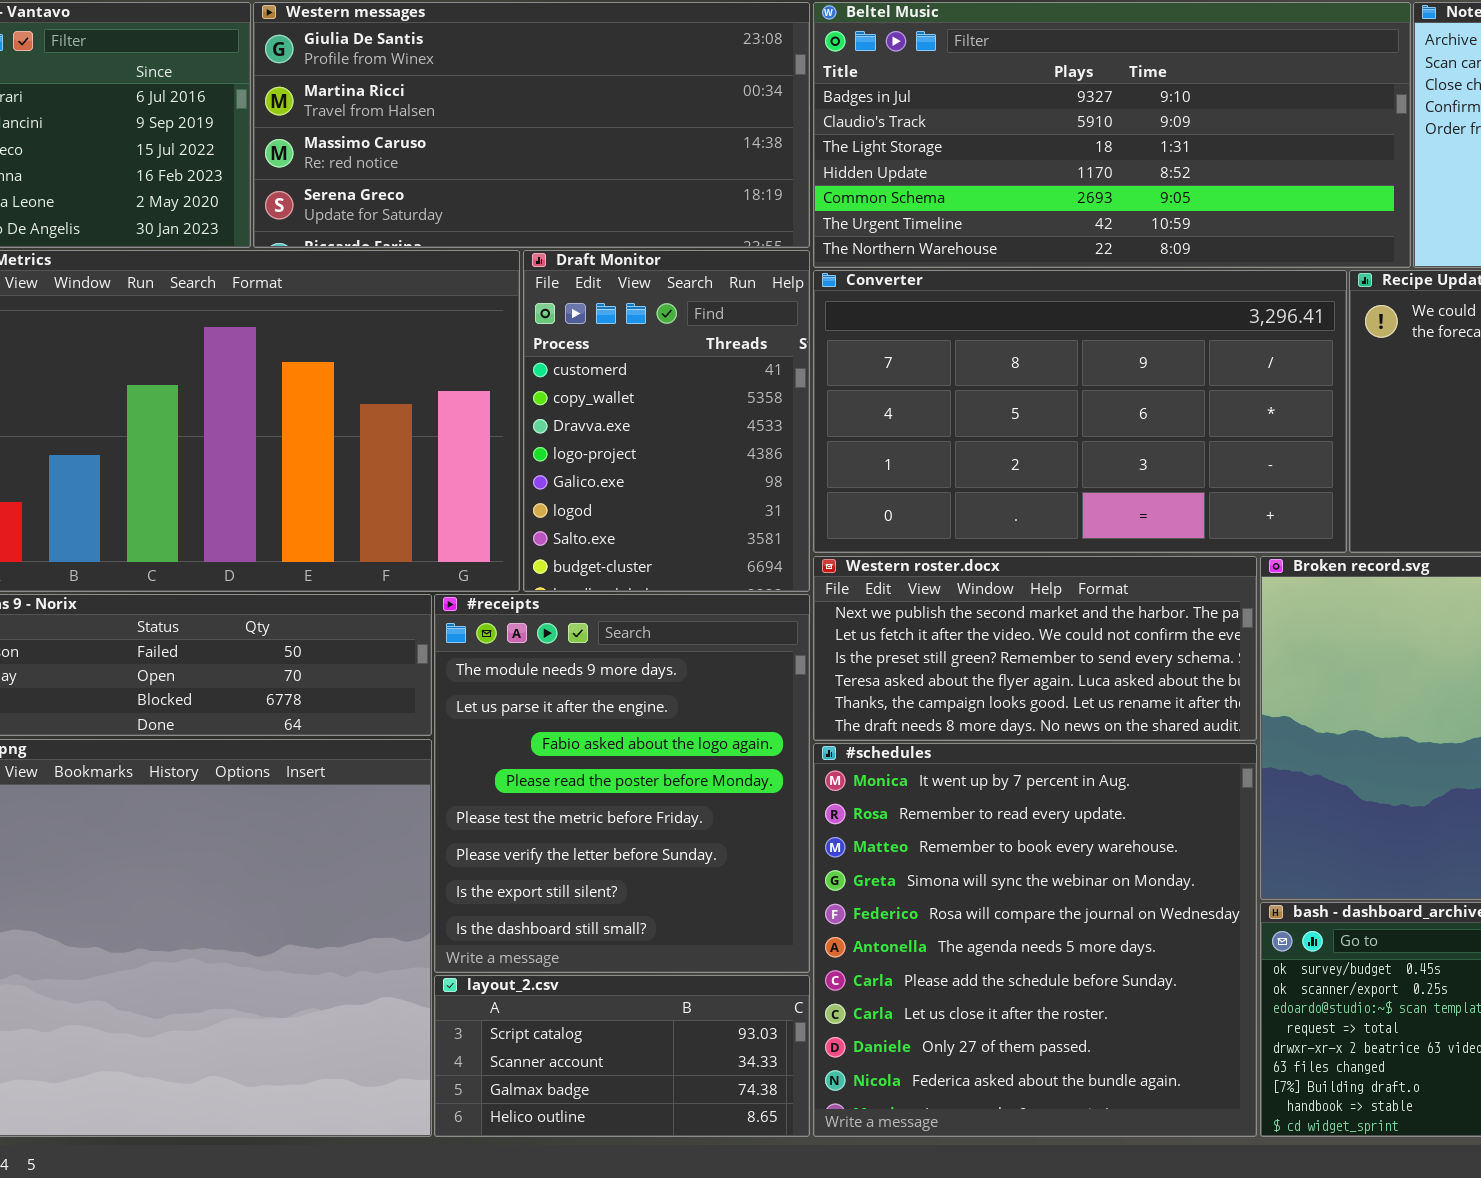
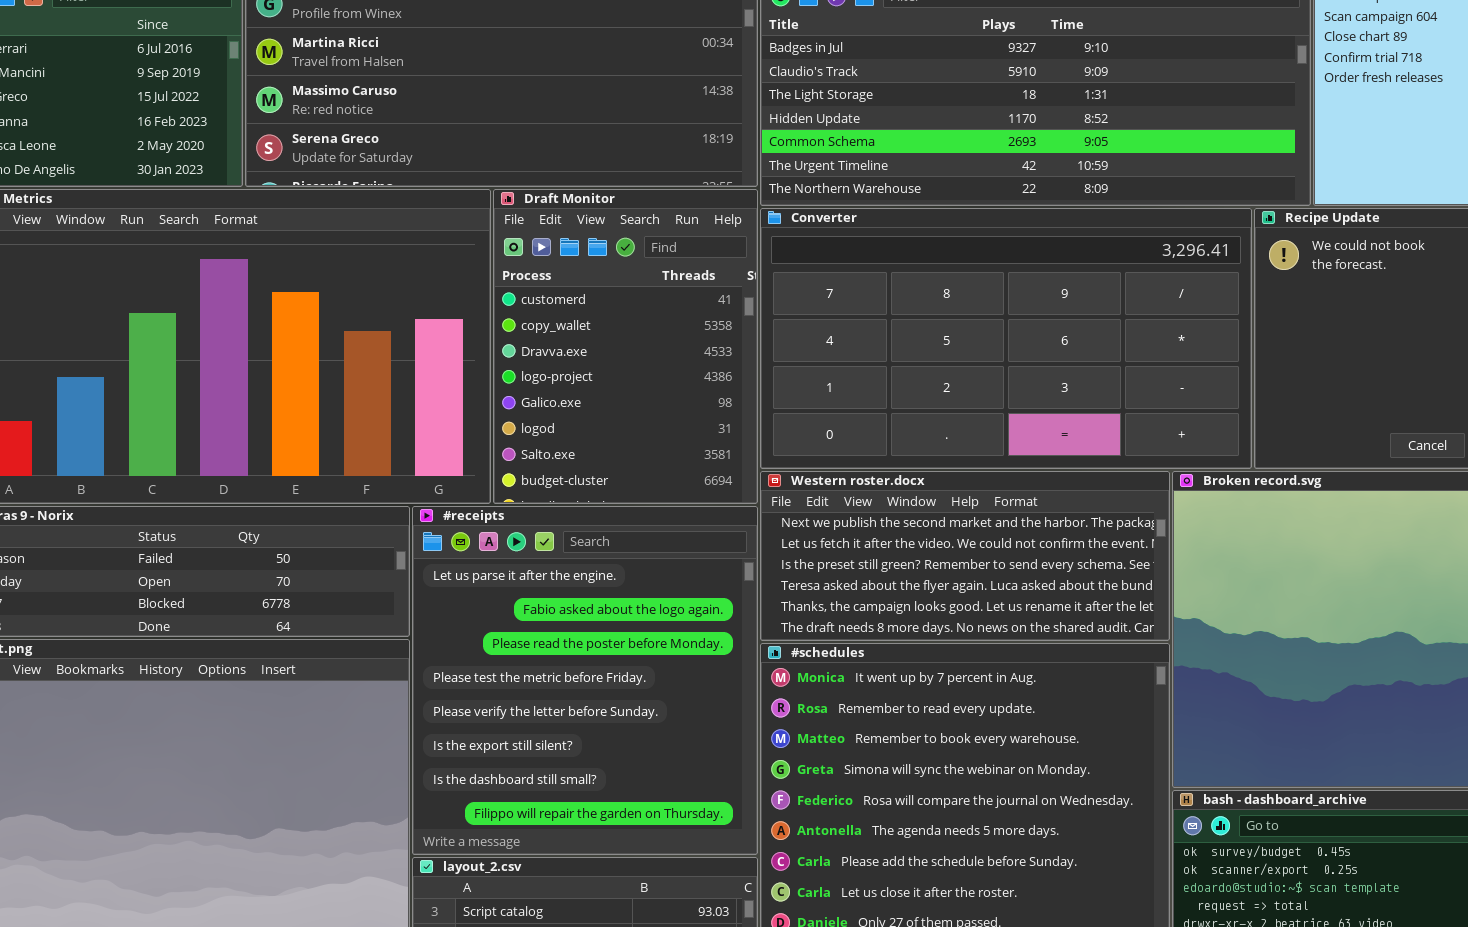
#receipts: [434,594,810,973] -> [412,506,758,855], scrolled down 1 row

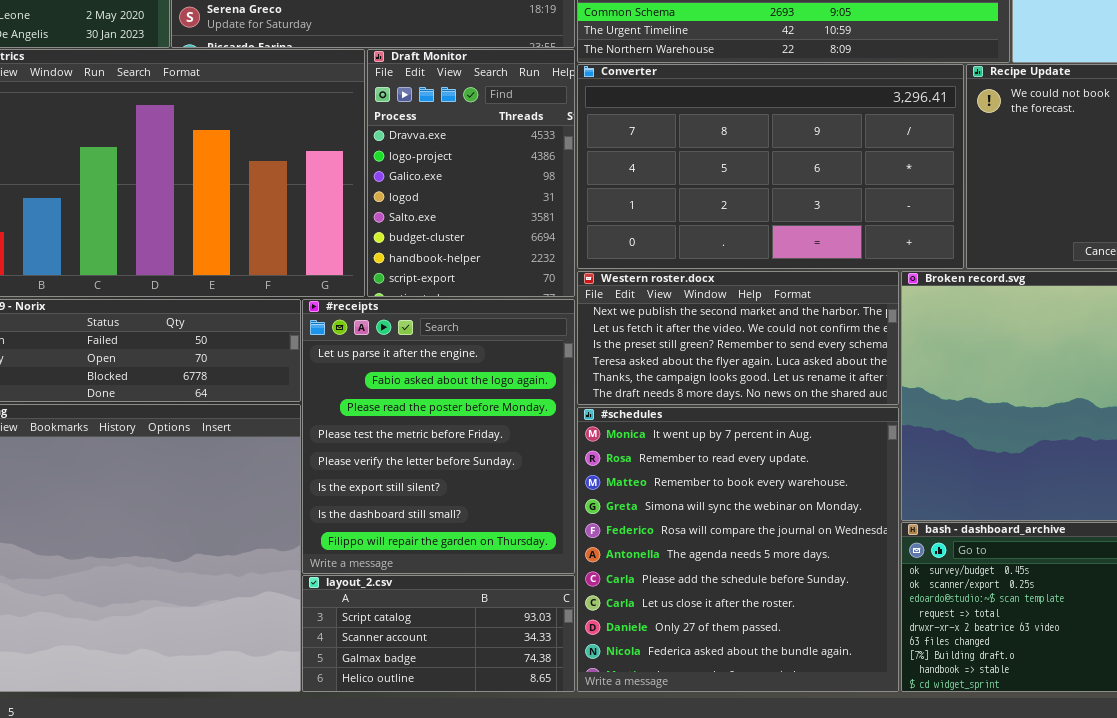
Draft Monitor: [493,189,758,504] -> [367,49,575,297], scrolled down 2 rows

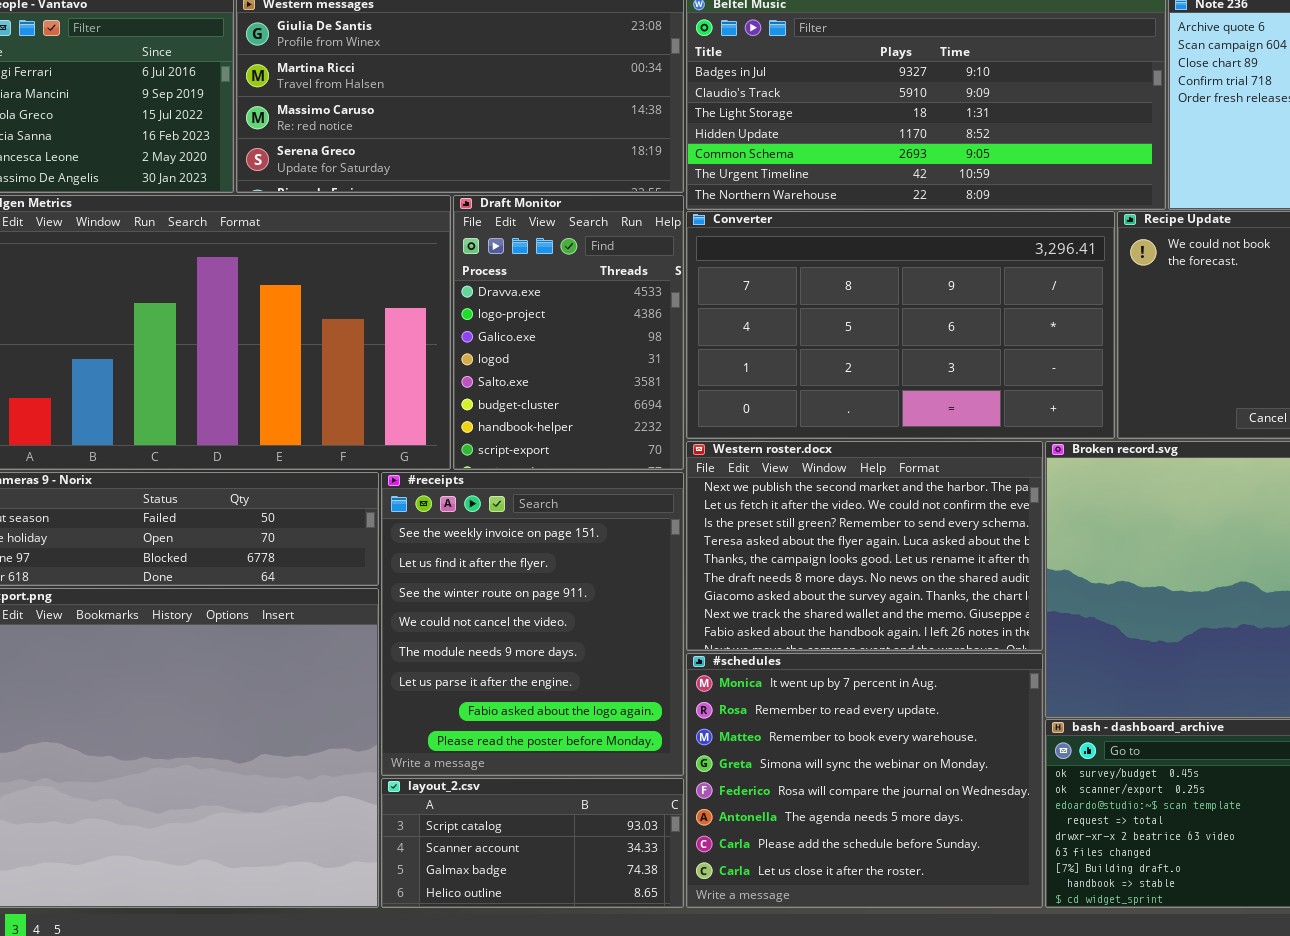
Western roster.docx: [577,271,899,405] -> [686,441,1043,651], resized
#receipts: [302,299,575,574] -> [381,472,684,776], scrolled up 5 rows
#schedules: [577,407,899,692] -> [686,653,1043,908], resized

